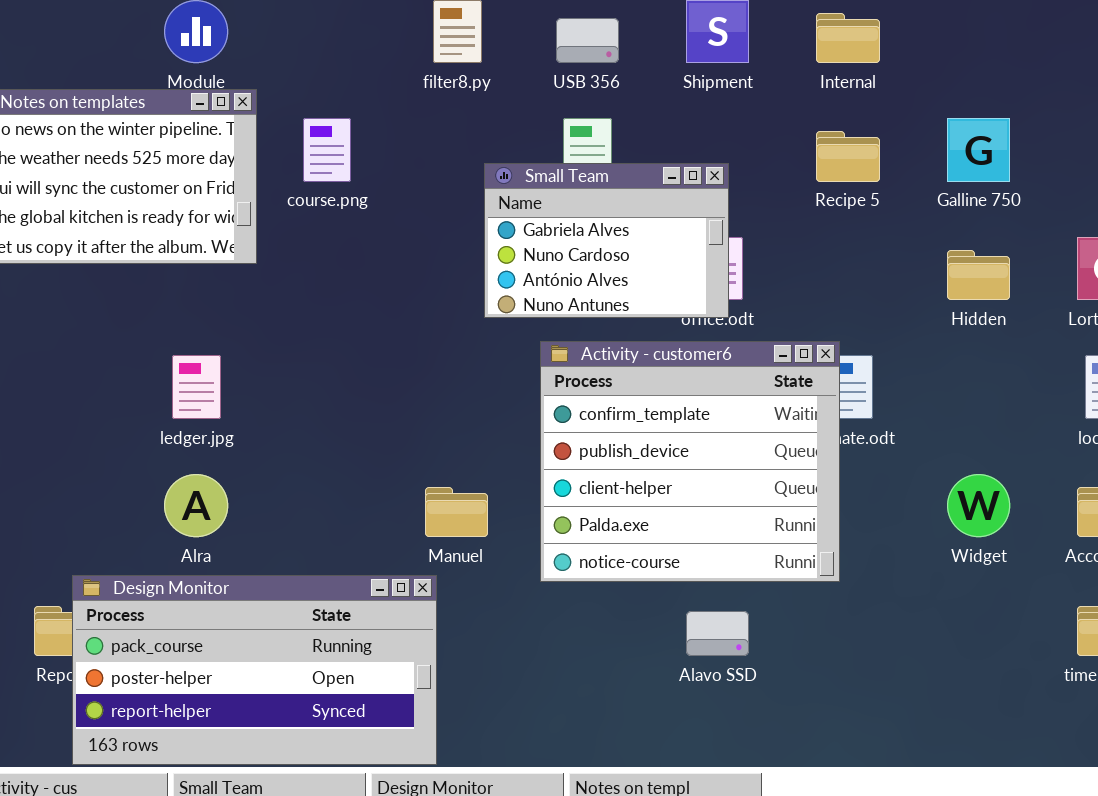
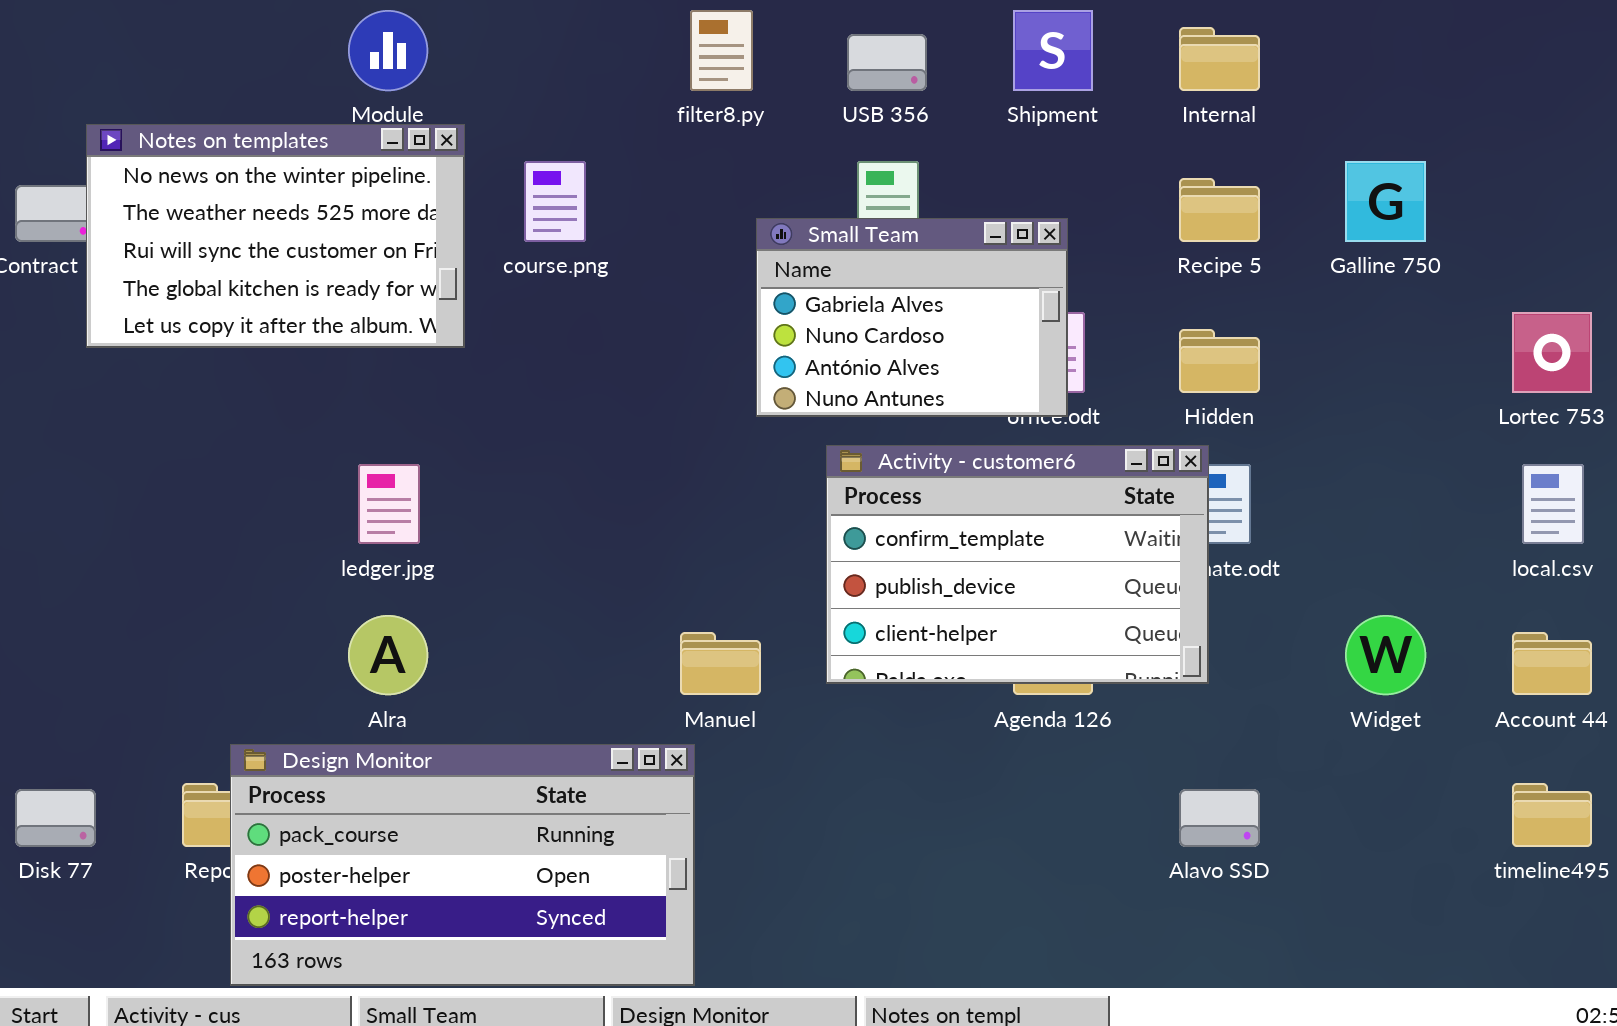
Hidden: [947,250,1010,300] -> [1179,329,1260,393], moved
Activity - customer6: [540,341,840,582] -> [826,445,1209,684], resized
Alavo SSD: [686,611,749,656] -> [1179,789,1260,847], moved

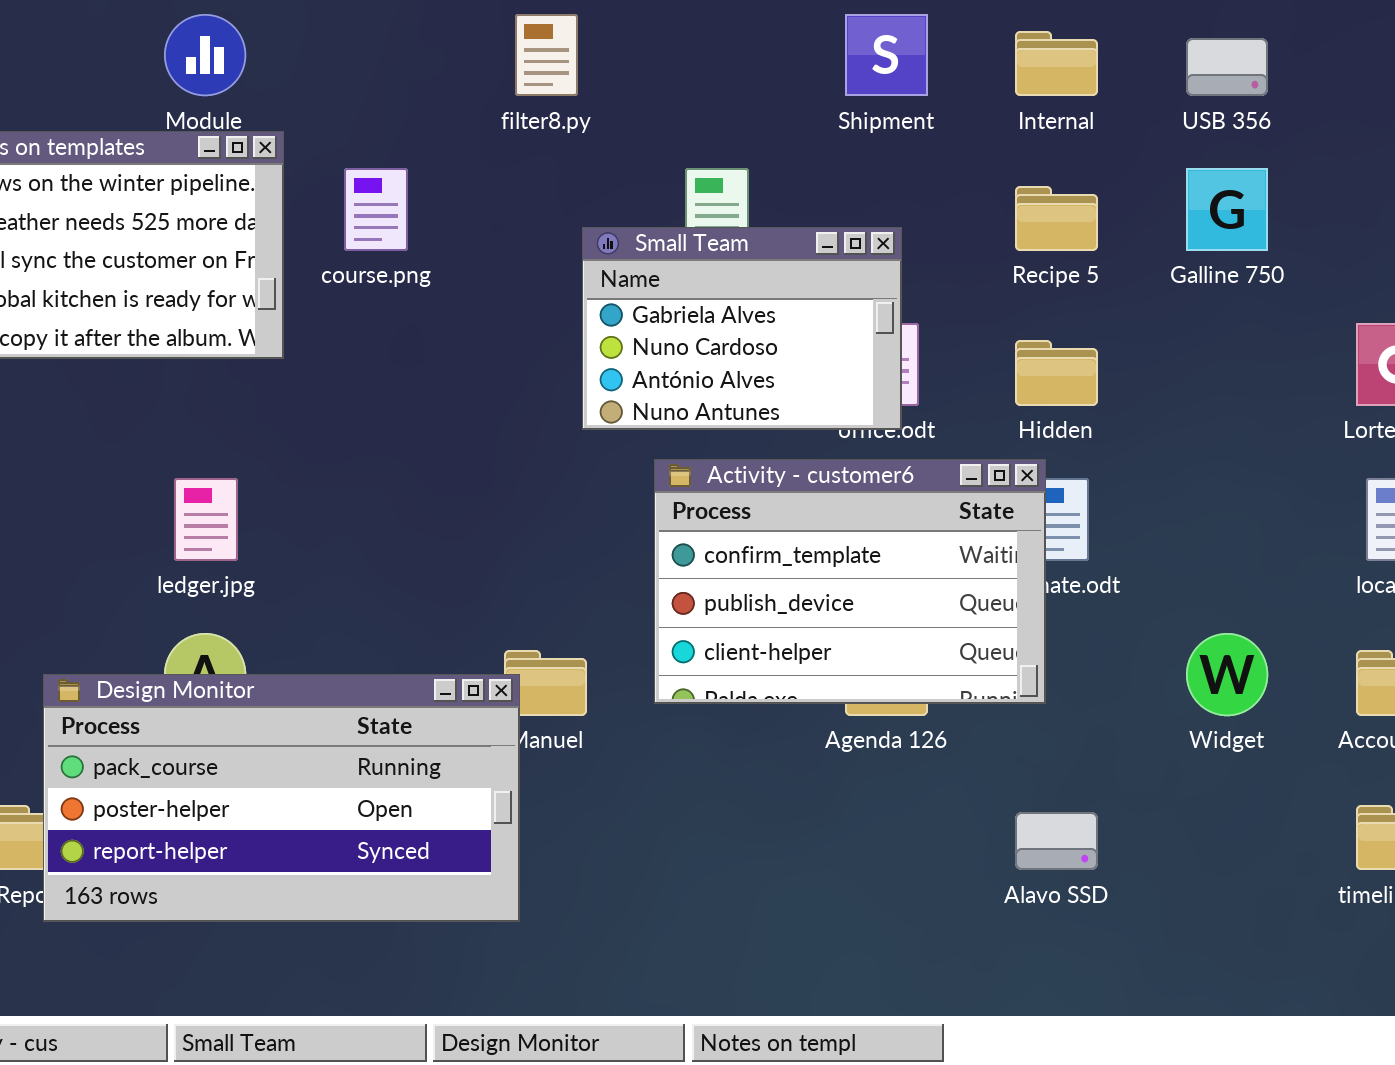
USB 356: [847,34,927,91] -> [1186,38,1268,96], moved
Design Monitor: [230,744,695,986] -> [43,674,520,922], moved

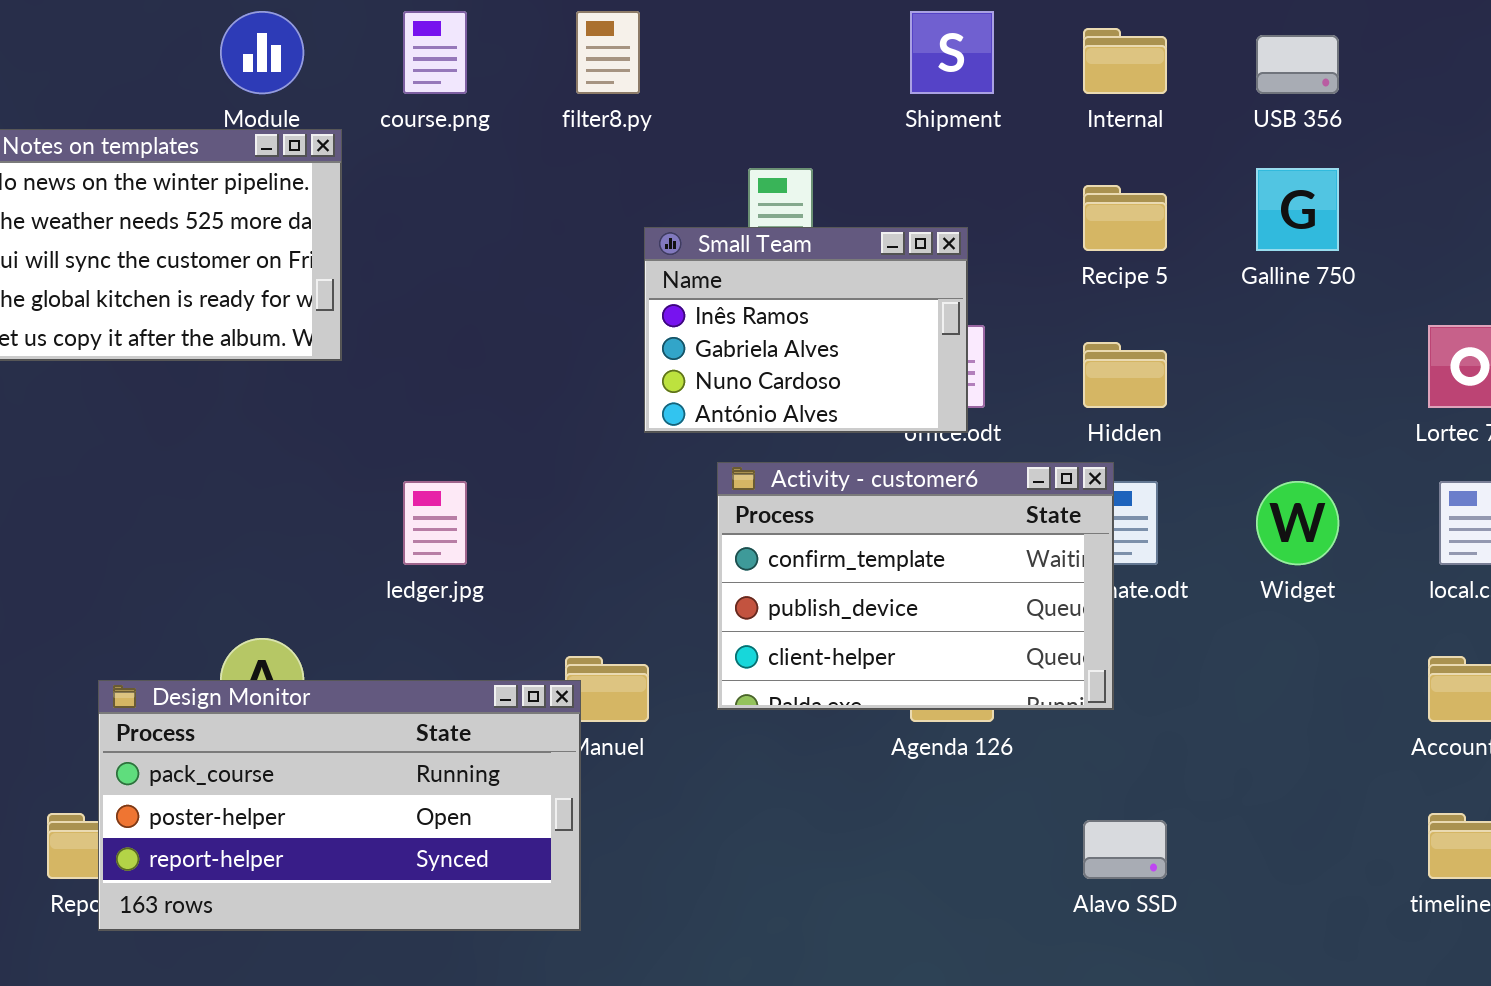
course.png: [344,168,408,251] -> [403,11,467,94], moved
Small Team: [582,227,902,430] -> [644,227,968,433], scrolled up 1 row
ledger.jpg: [174,478,238,561] -> [403,481,467,565], moved
Widget: [1186,633,1268,716] -> [1256,481,1339,565], moved

